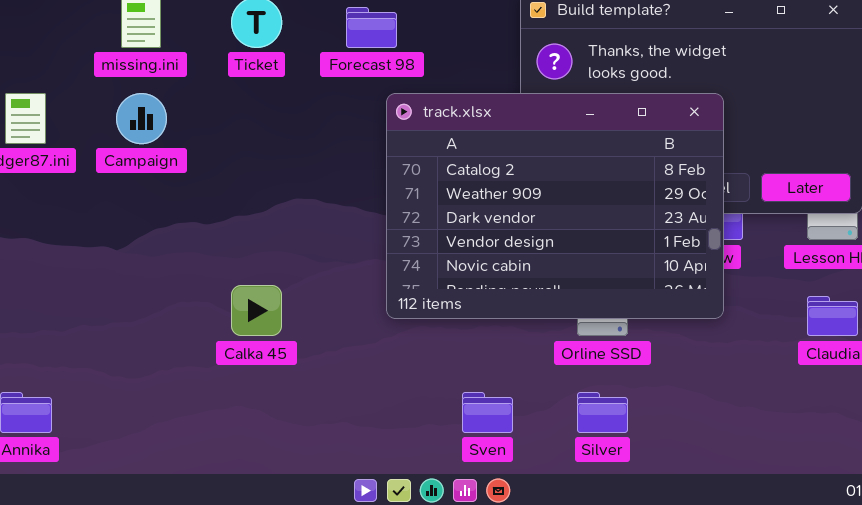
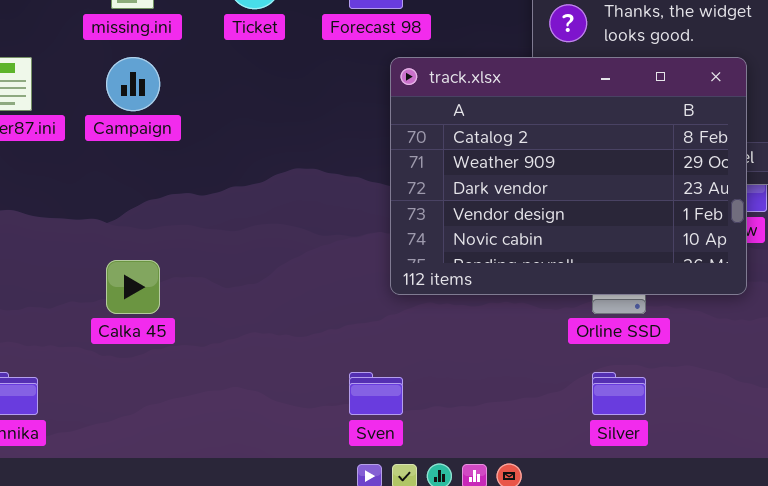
Calka 45: [231,285,282,336] -> [106,260,160,314], moved
Sven: [462,392,513,433] -> [349,372,403,415], moved

